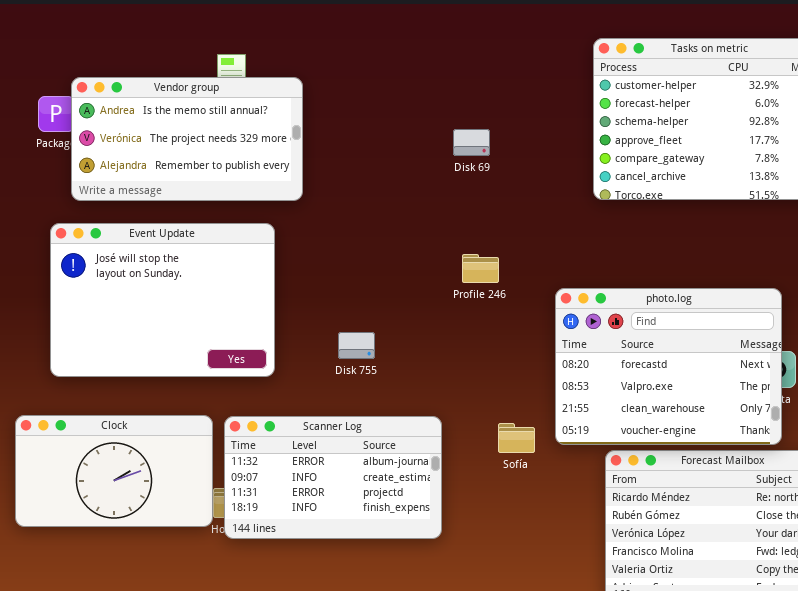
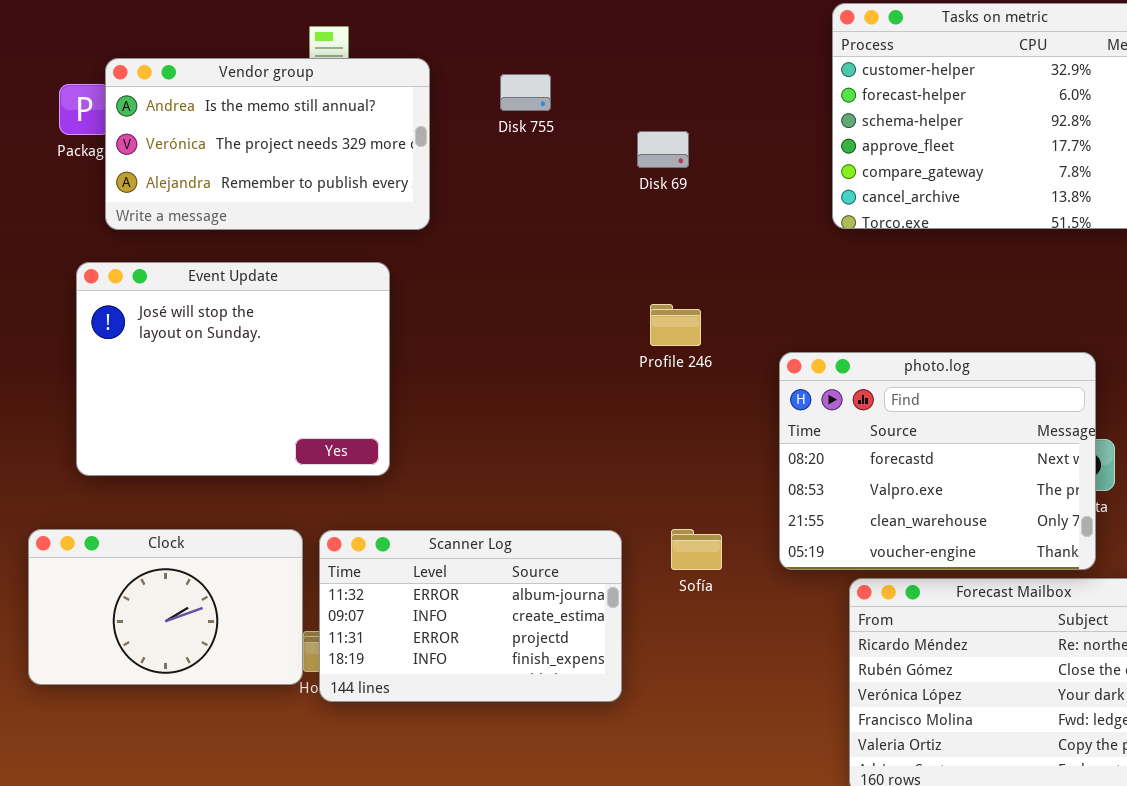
Disk 755: [338,332,375,359] -> [500,74,551,111], moved
Sofía: [498,423,535,453] -> [671,529,722,570], moved

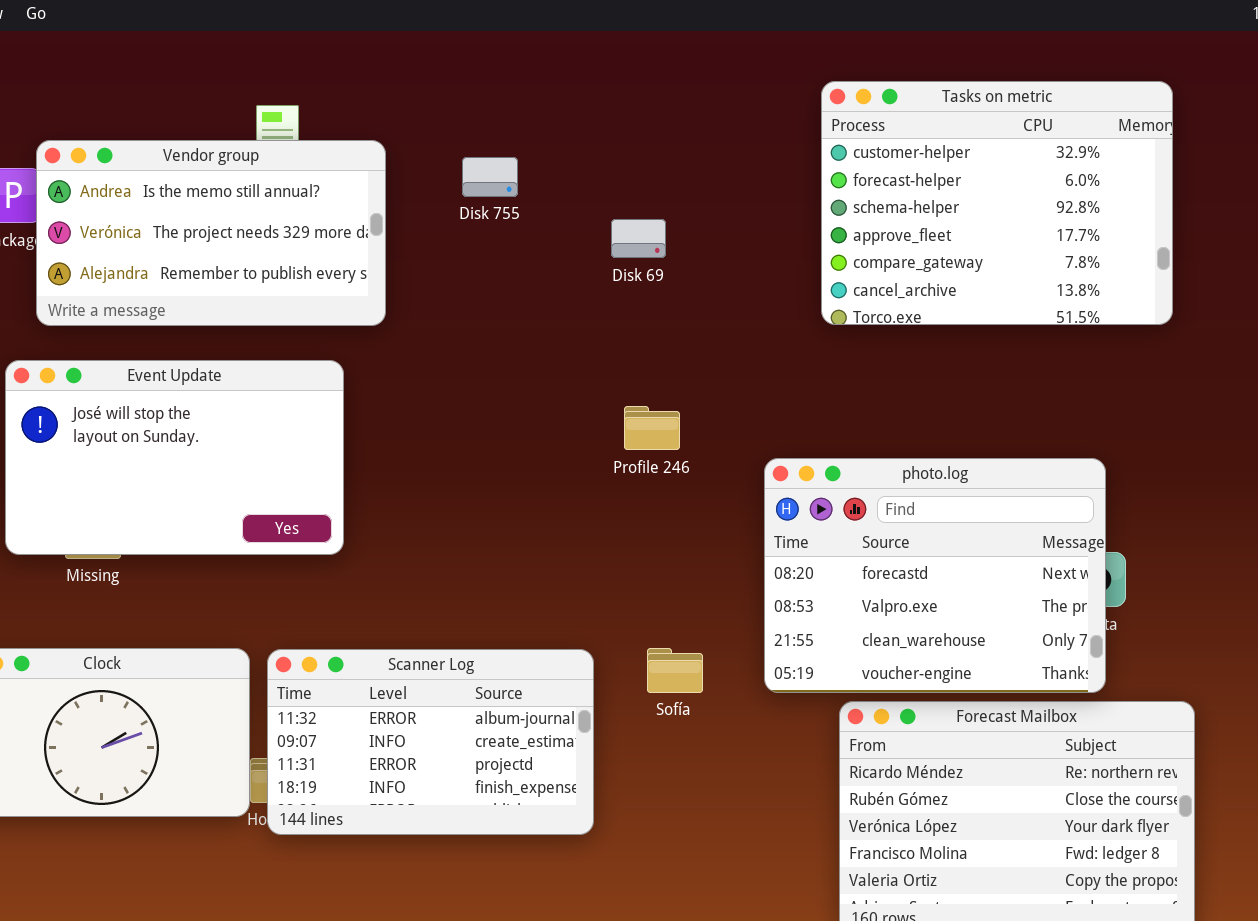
Event Update: [76,262,390,476] -> [5,360,344,555], resized

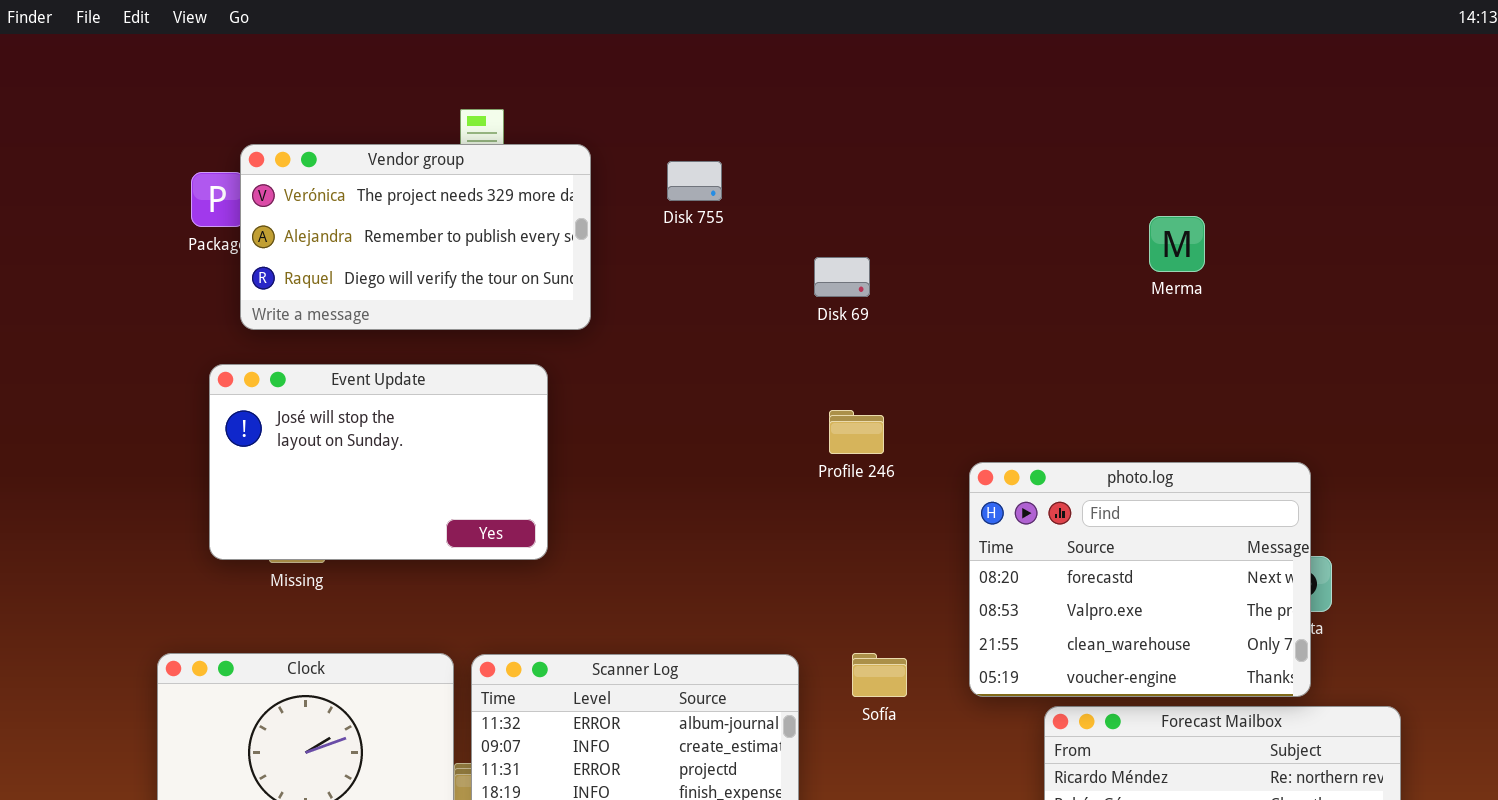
Tasks on metric: [821,81,1173,325] -> none, closed
Vendor group: [36,140,386,326] -> [240,144,591,330], scrolled down 1 row
Disk 69: [611,219,666,258] -> [814,257,870,297], moved

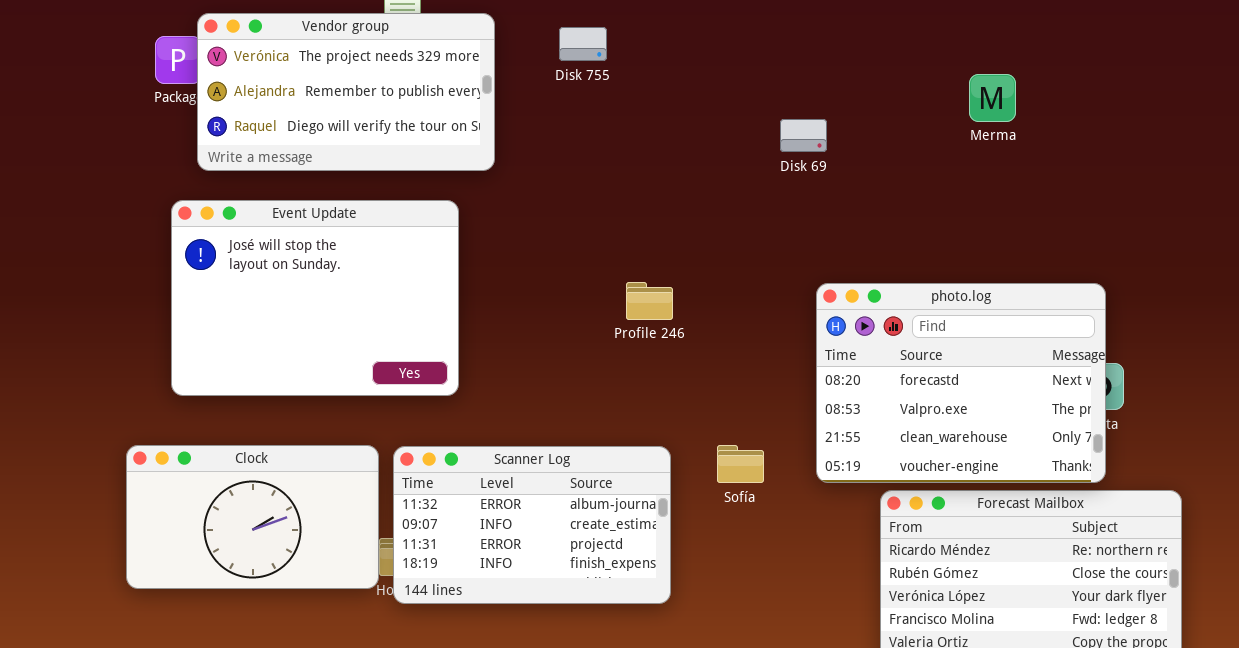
Disk 69: [814,257,870,297] -> [780,119,827,152], moved
Event Update: [209,364,548,560] -> [171,200,459,396], resized
Profile 246: [829,410,884,454] -> [626,282,673,320], moved

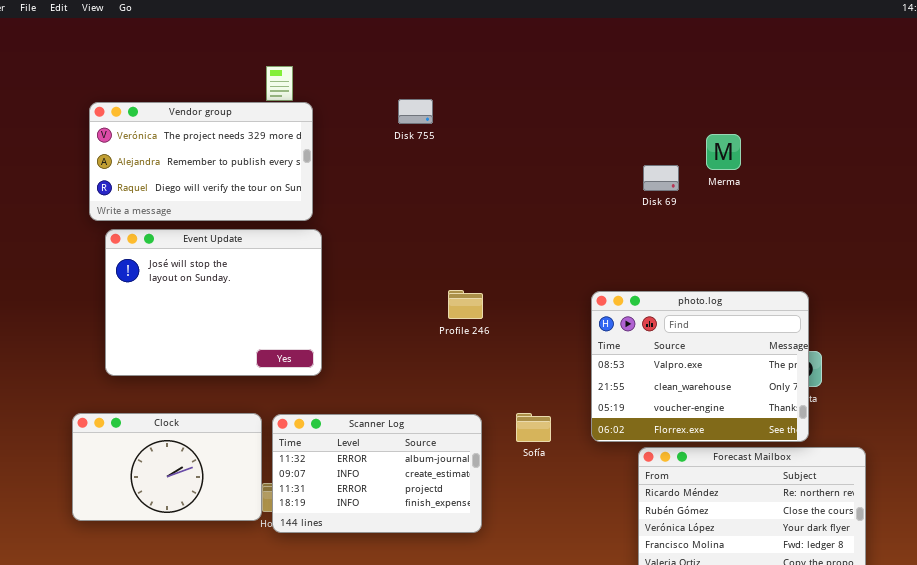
Vendor group: [197,13,495,171] -> [89,102,313,221], moved
Disk 69: [780,119,827,152] -> [643,165,679,191], moved
photo.log: [816,283,1106,483] -> [591,291,809,442], scrolled down 1 row

